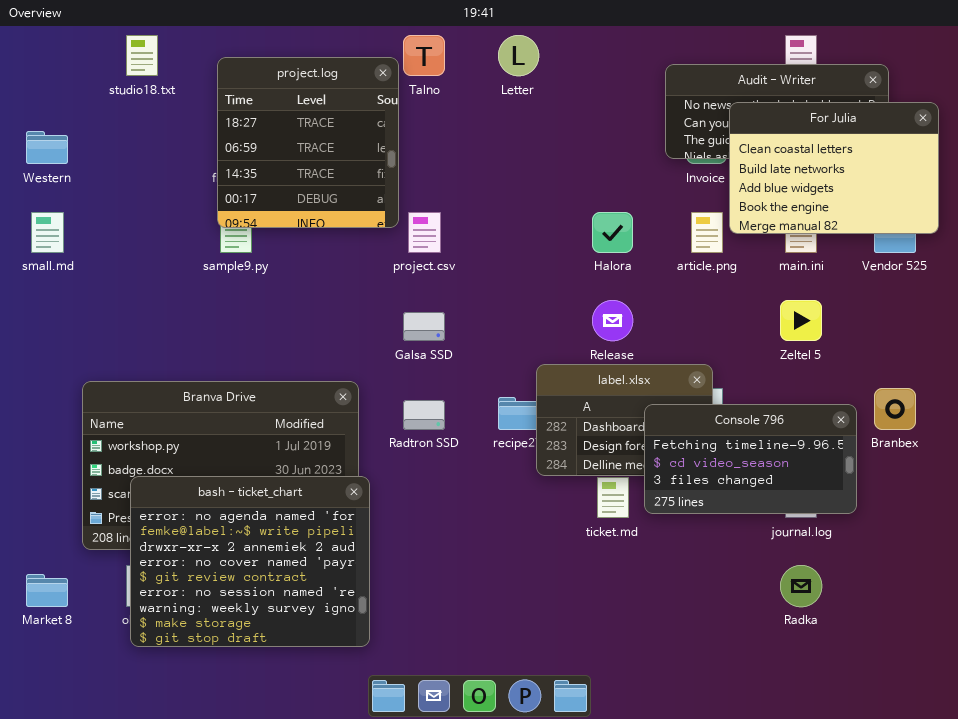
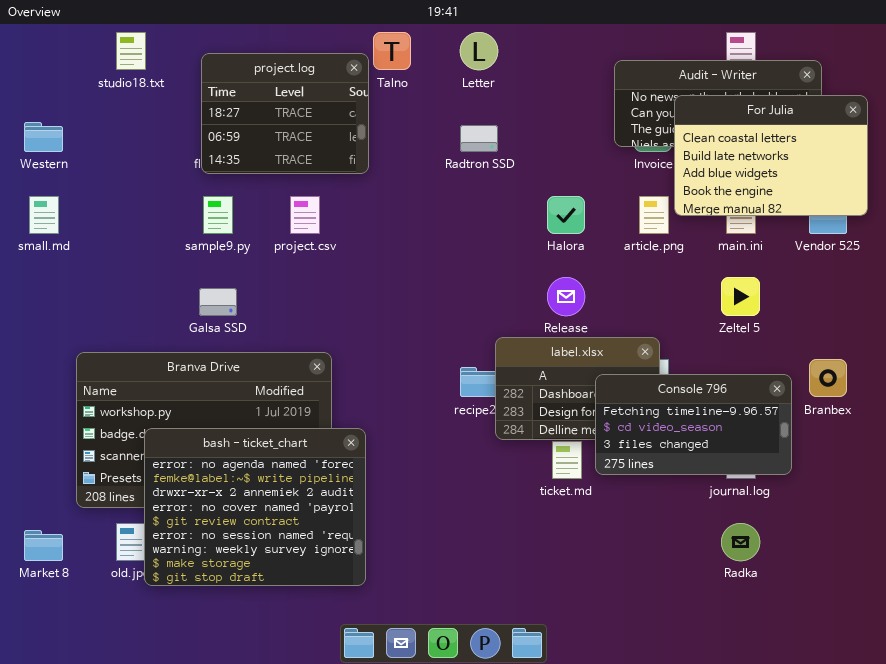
project.log: [217,57,399,228] -> [201,53,369,174], resized
project.csv: [408,212,441,253] -> [290,196,320,234], moved
Galsa SSD: [403,312,445,341] -> [199,288,237,316], moved
Radtron SSD: [403,400,445,430] -> [460,125,498,152], moved
bash - ticket_chart: [130,476,370,647] -> [144,428,366,586], moved

